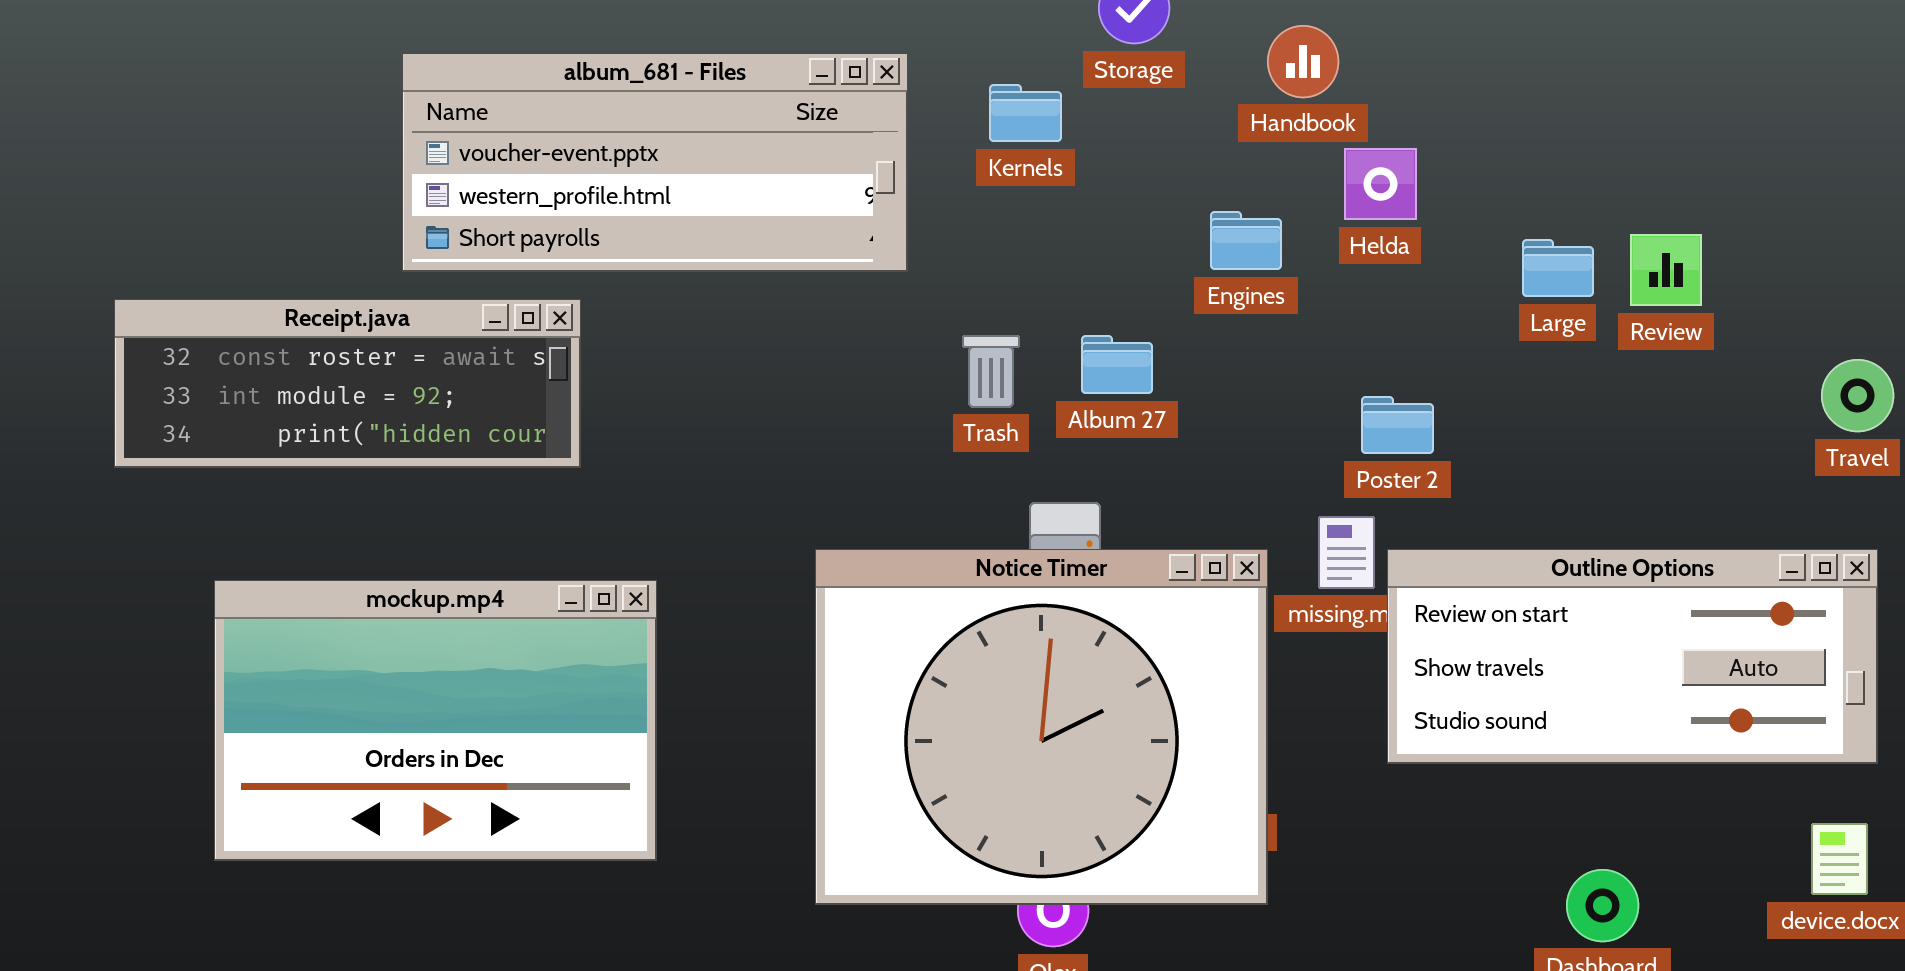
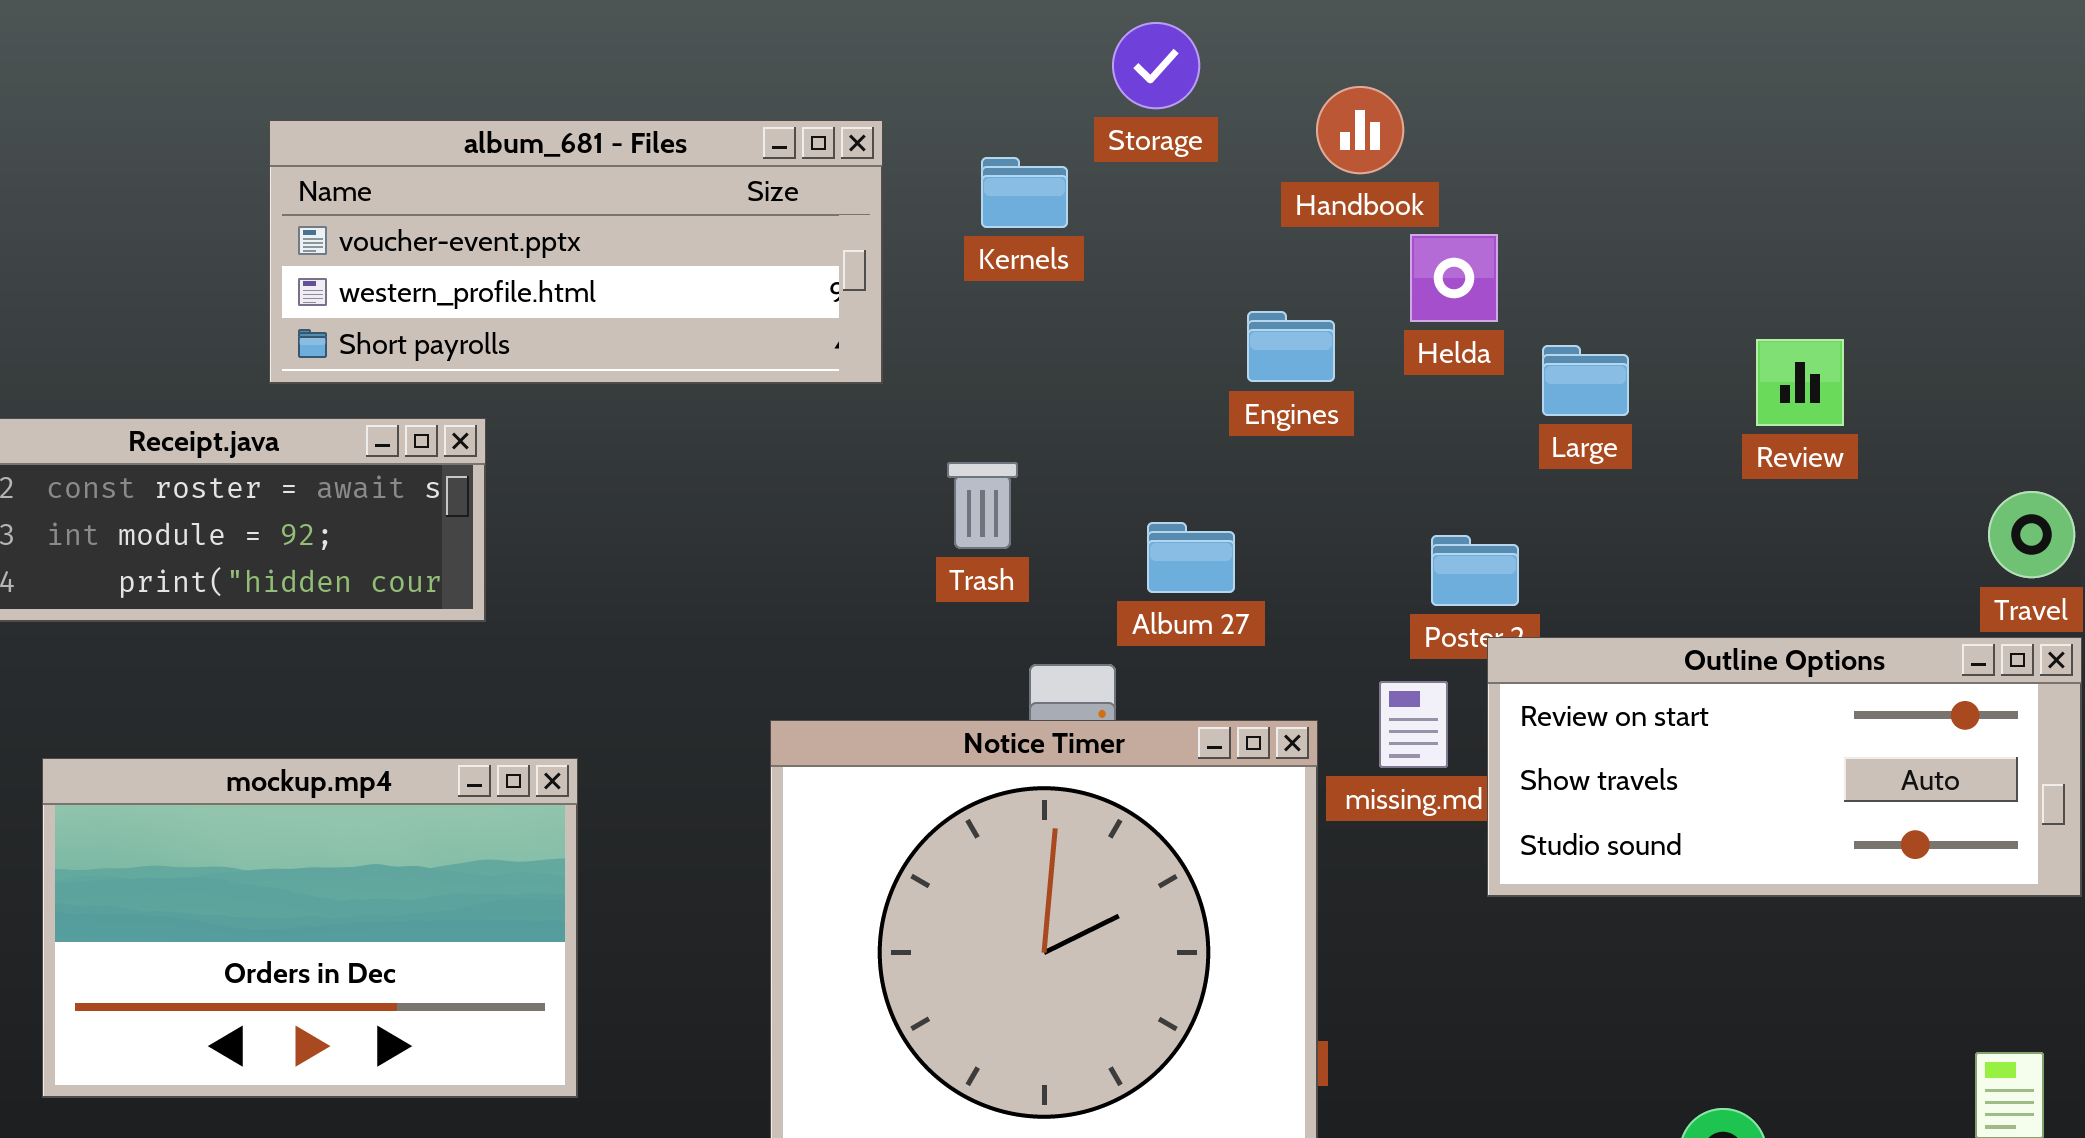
Large: [1522,239,1594,297] -> [1542,345,1629,416], moved
Album 27: [1081,335,1153,394] -> [1147,522,1235,593], moved
Outline Options: [1387,549,1878,764] -> [1487,637,2082,897], moved

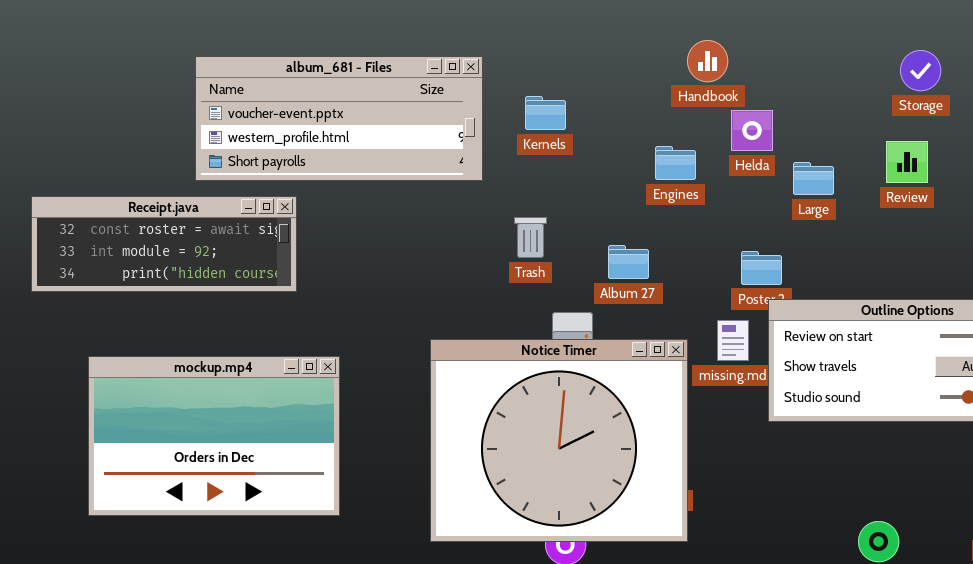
Storage: [1112,22,1200,109] -> [900,50,941,91], moved
Kernels: [981,157,1068,228] -> [525,96,566,130], moved
Review: [1756,339,1844,426] -> [886,141,928,183], moved

